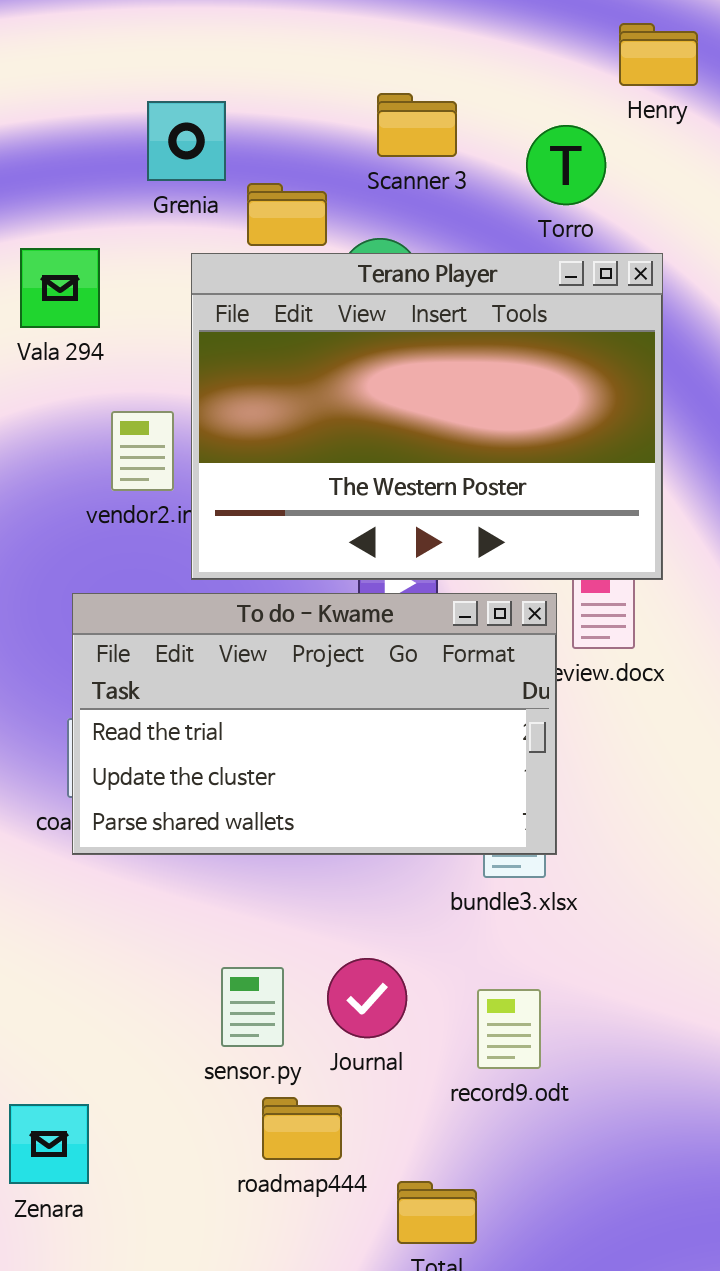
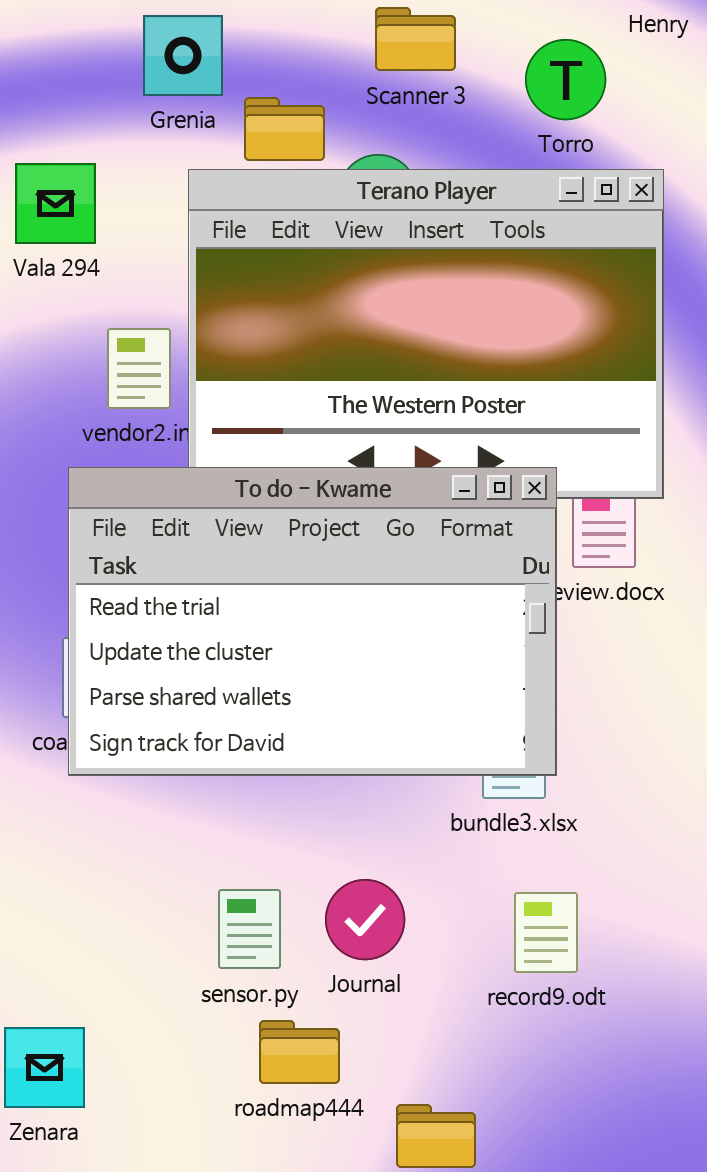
To do - Kwame: [72,593,557,855] -> [68,467,557,776], resized
record9.odt: [477,989,541,1069] -> [514,892,578,973], moved

